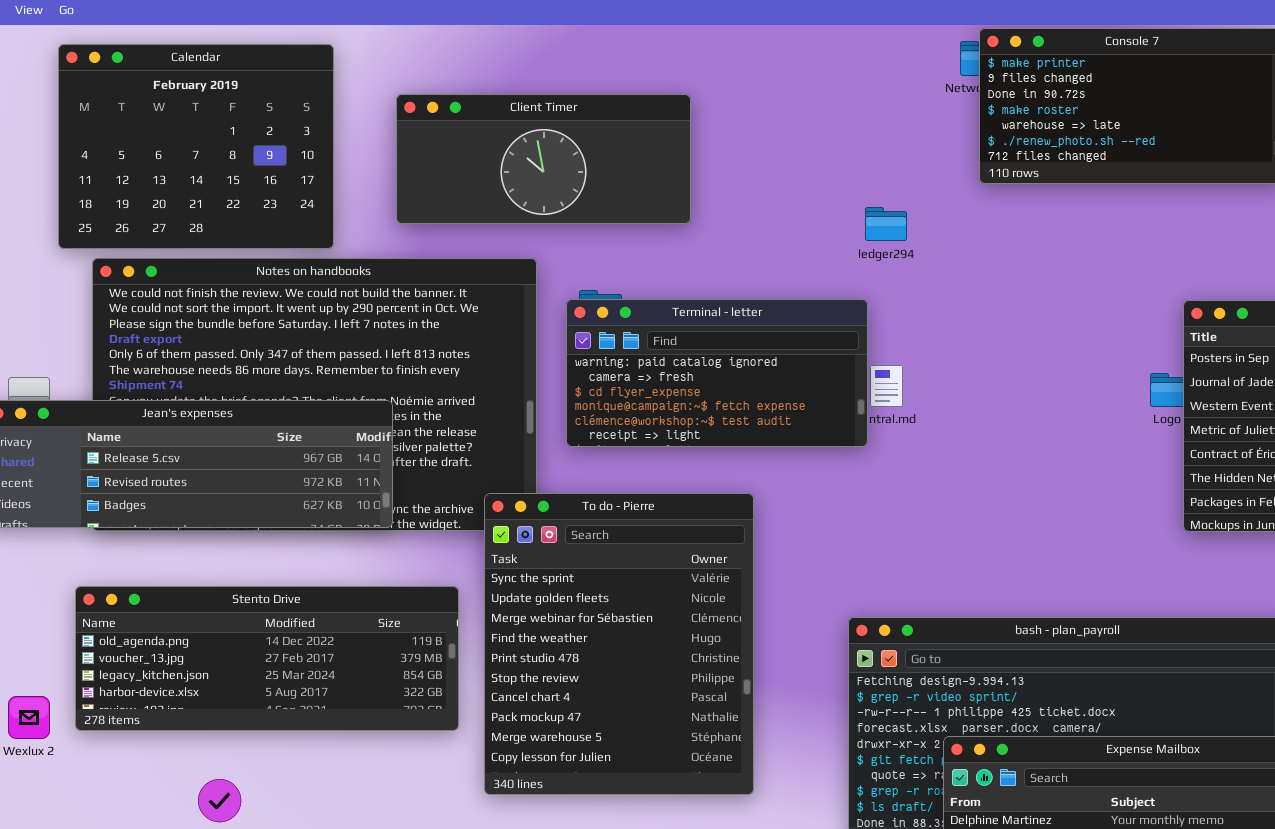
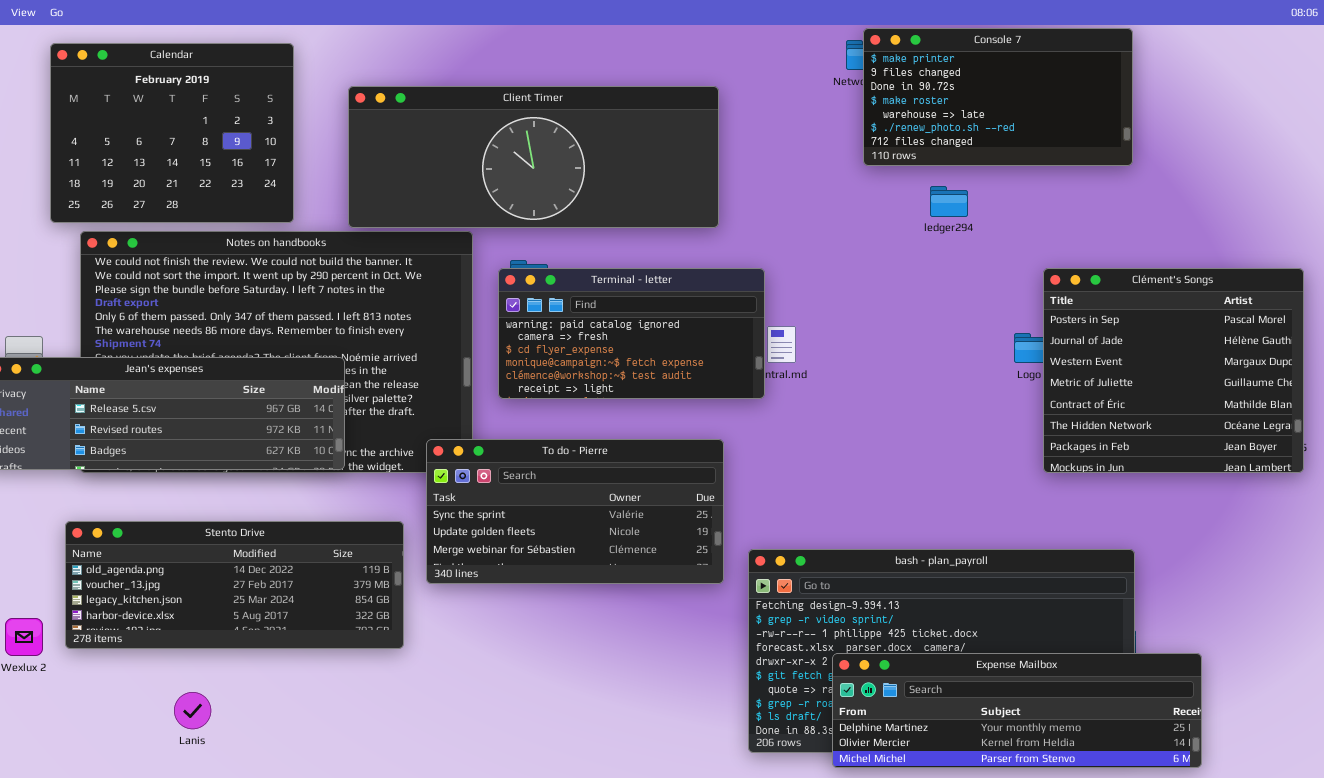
Client Timer: [396,94,691,224] -> [348,86,719,228], resized
ledger294: [865,207,907,241] -> [930,186,968,217], moved
To do - Pierre: [484,493,754,795] -> [426,439,724,584], resized

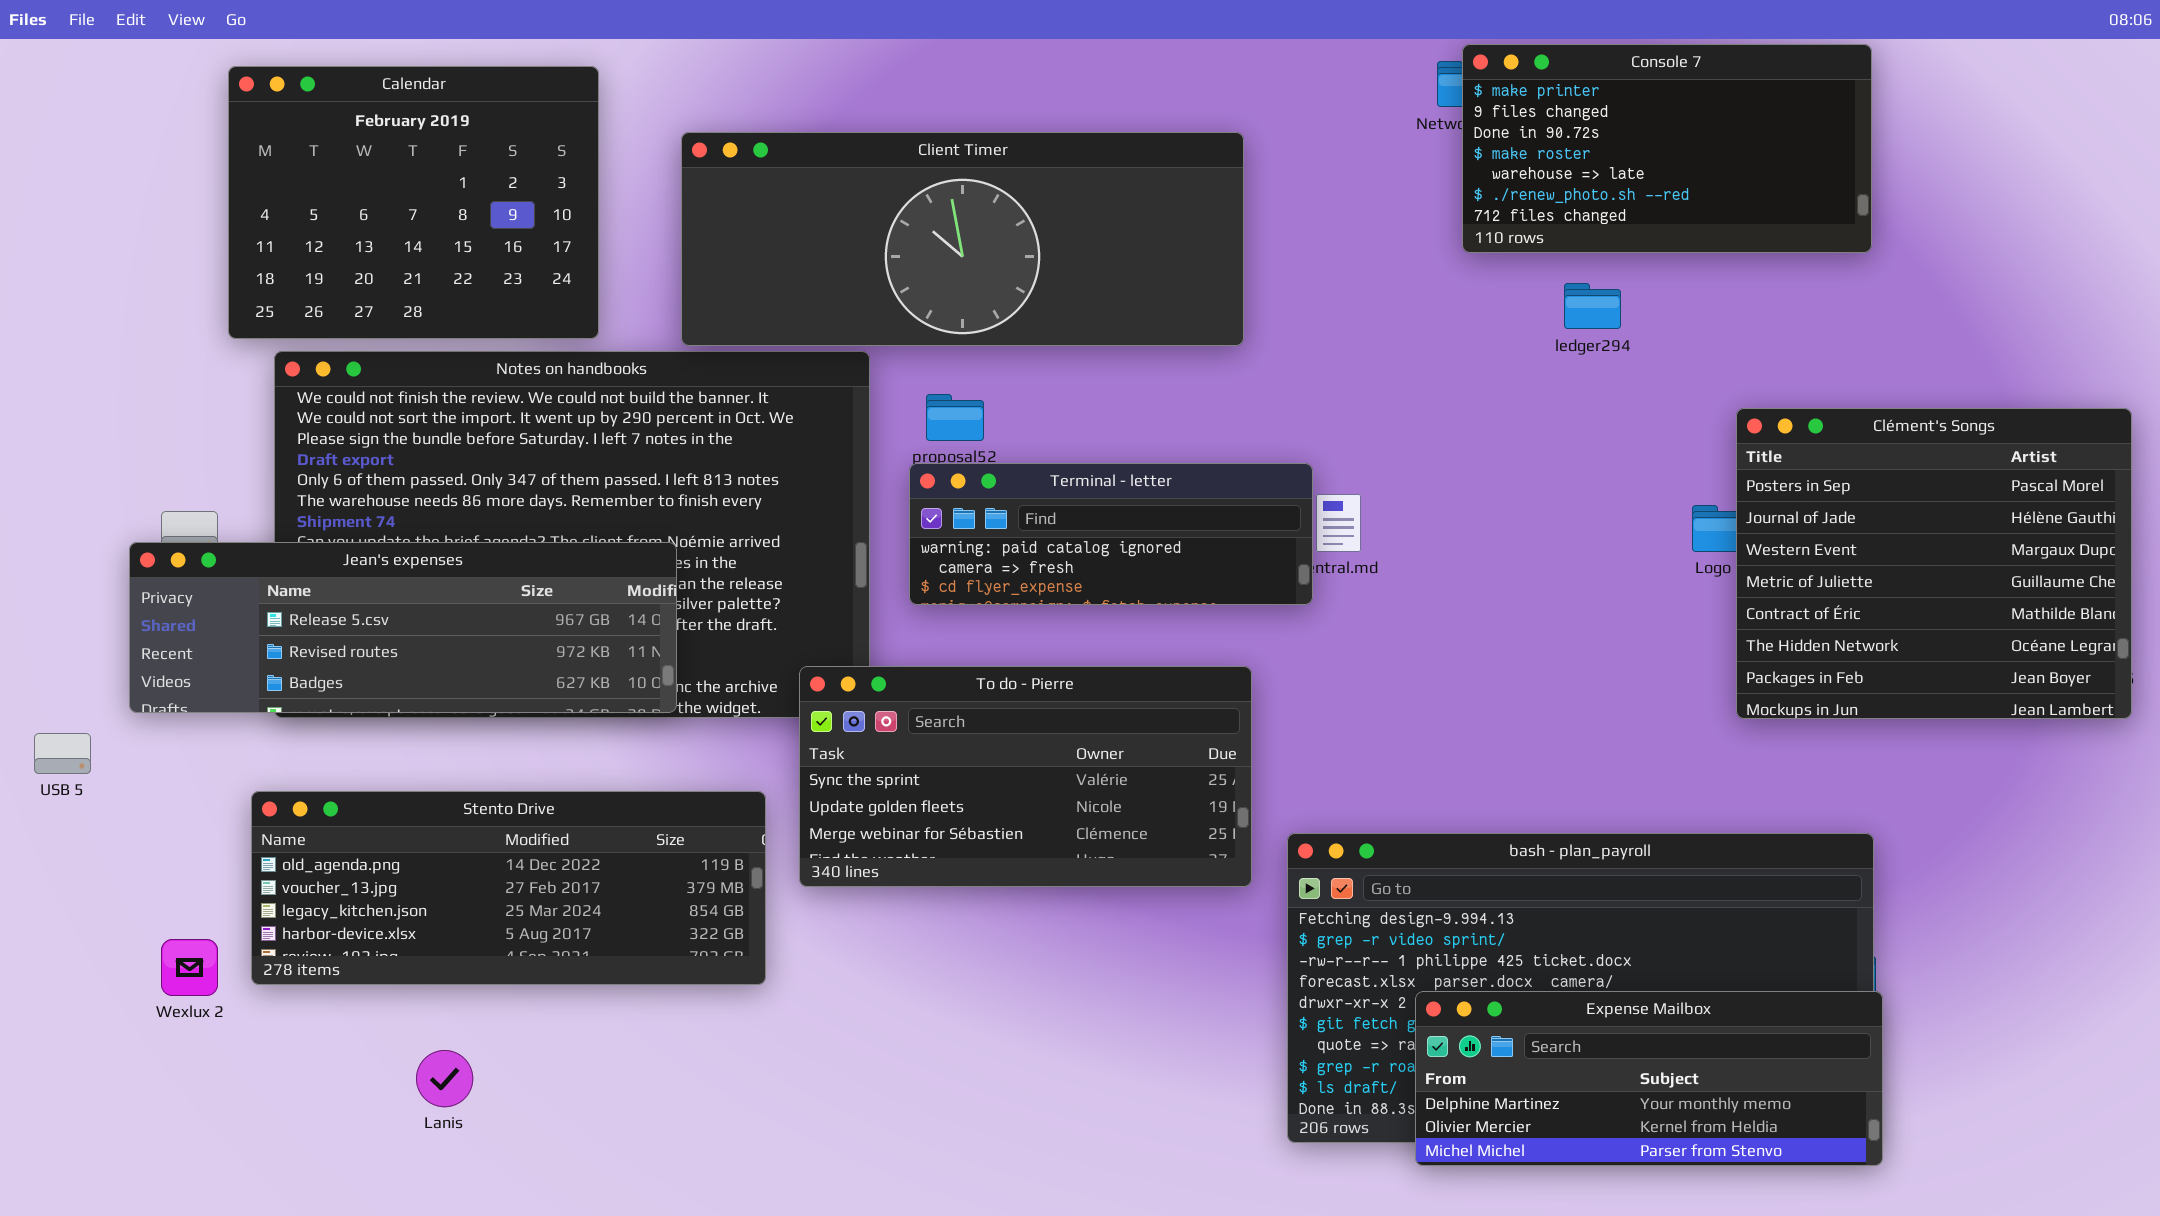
Terminal - letter: [498,268,765,399] -> [909,463,1313,605], resized
Expense Mailbox: [832,653,1202,768] -> [1415,991,1883,1166], resized

